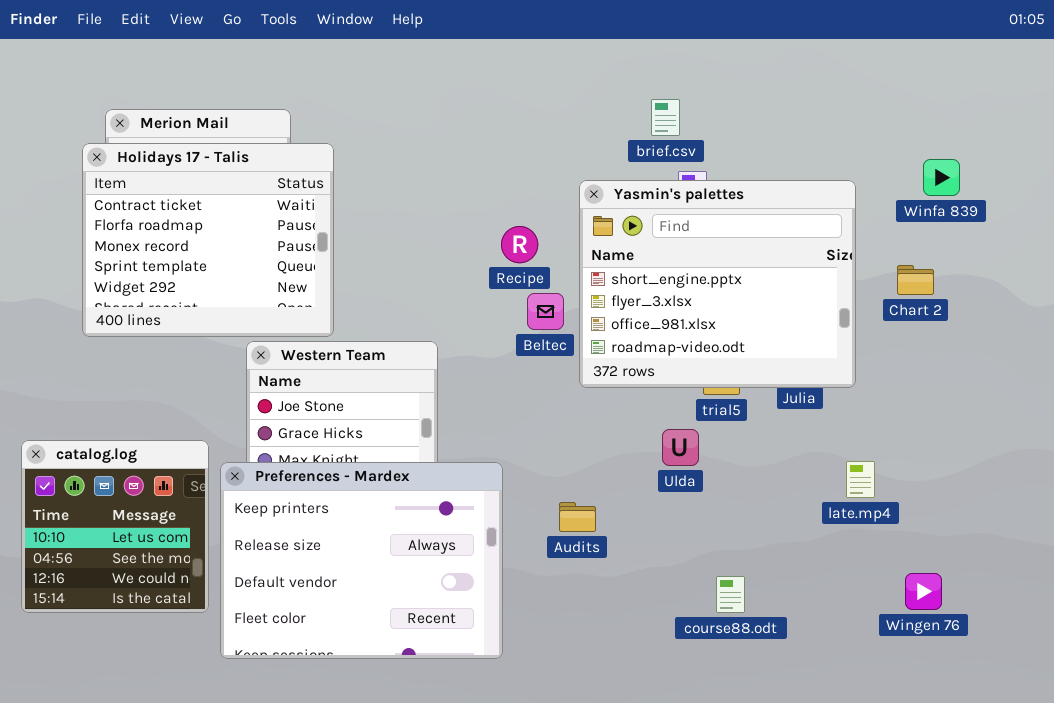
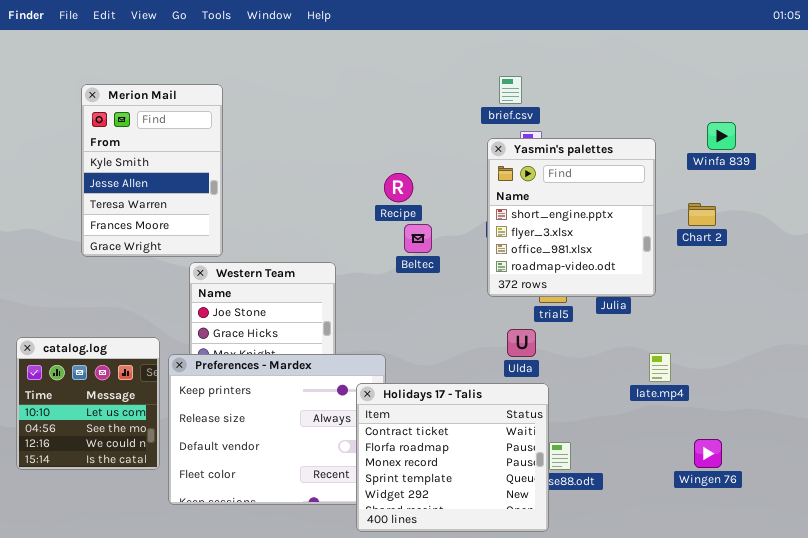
Holidays 17 - Talis: [82,143,334,337] -> [356,383,549,532], moved
Yasmin's palettes: [579,180,856,388] -> [487,138,656,297], resized

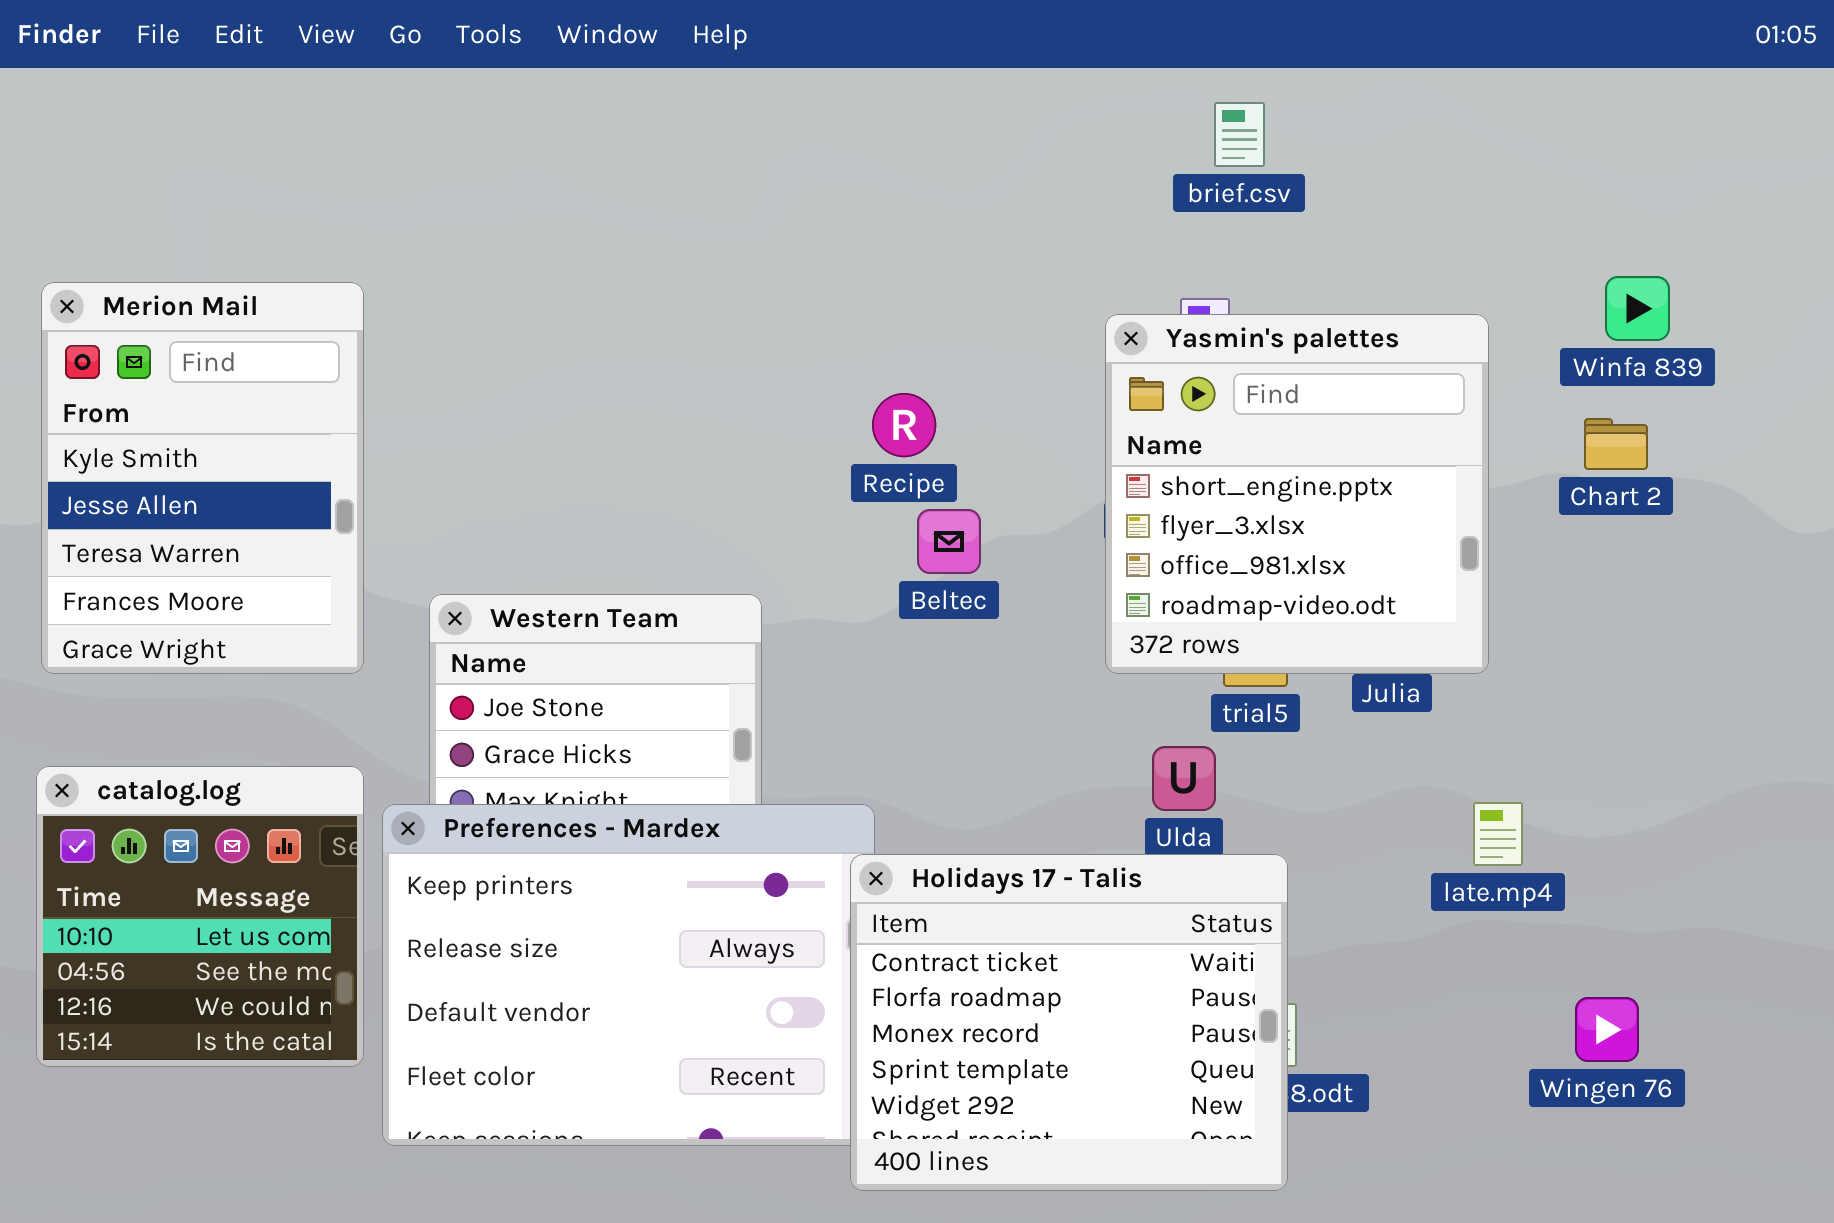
brief.csv: [499,76,522,104] -> [1214,102,1265,167], moved
Merion Mail: [81,84,223,257] -> [41,282,364,674], moved
Chart 2: [688,203,716,226] -> [1584,418,1648,470], moved
Holidays 17 - Talis: [356,383,549,532] -> [850,854,1288,1191], moved

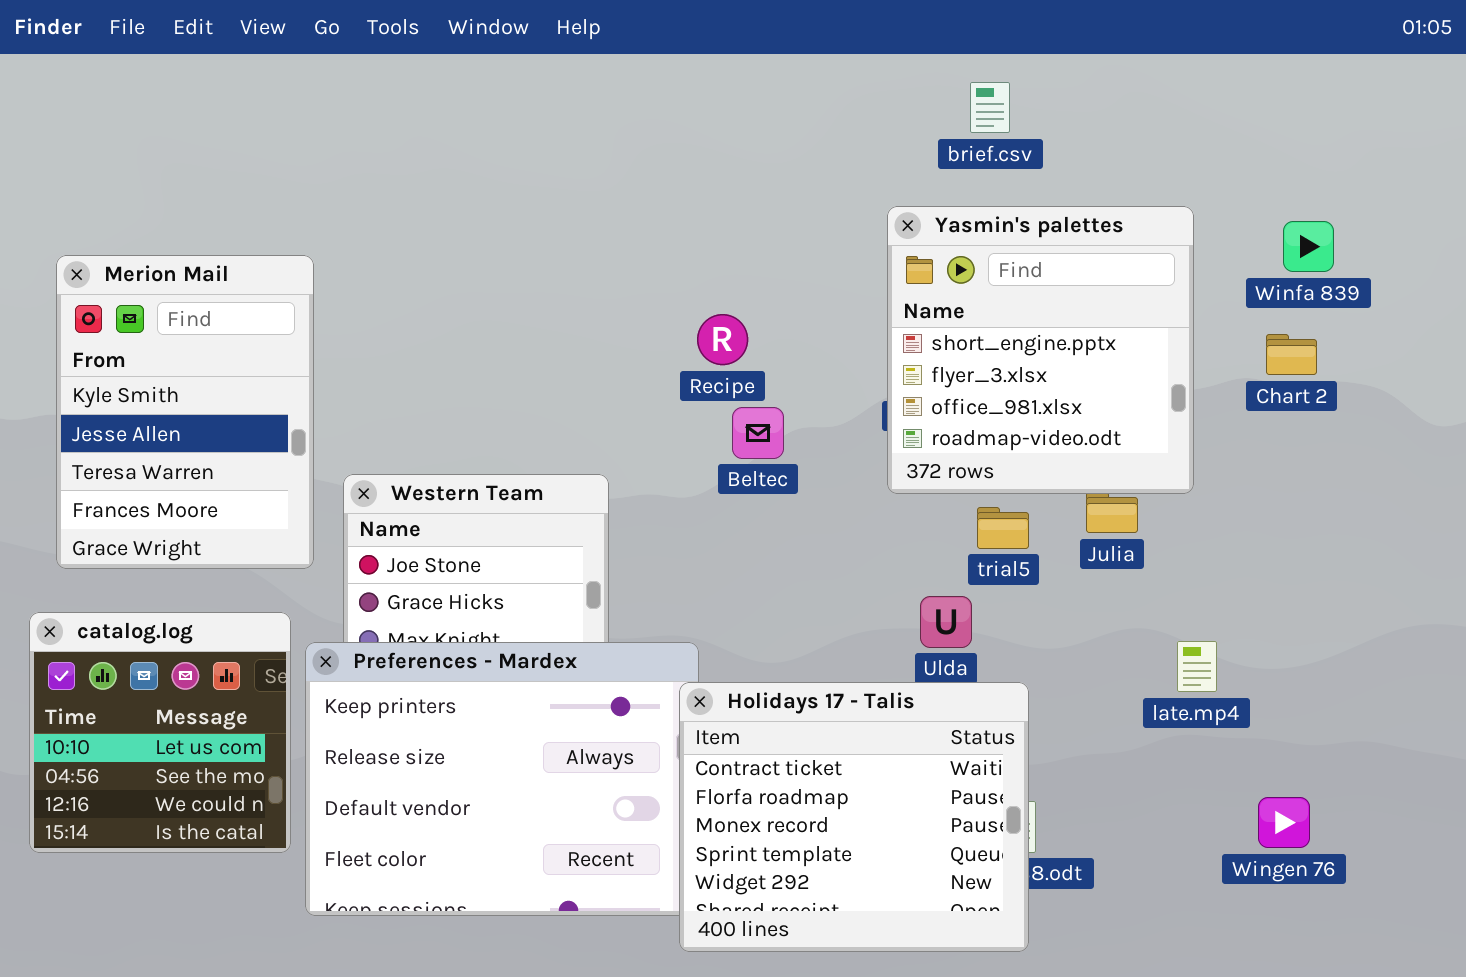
Merion Mail: [41,282,364,674] -> [56,255,314,569], moved
Yasmin's palettes: [1105,314,1489,674] -> [887,206,1194,494], moved

